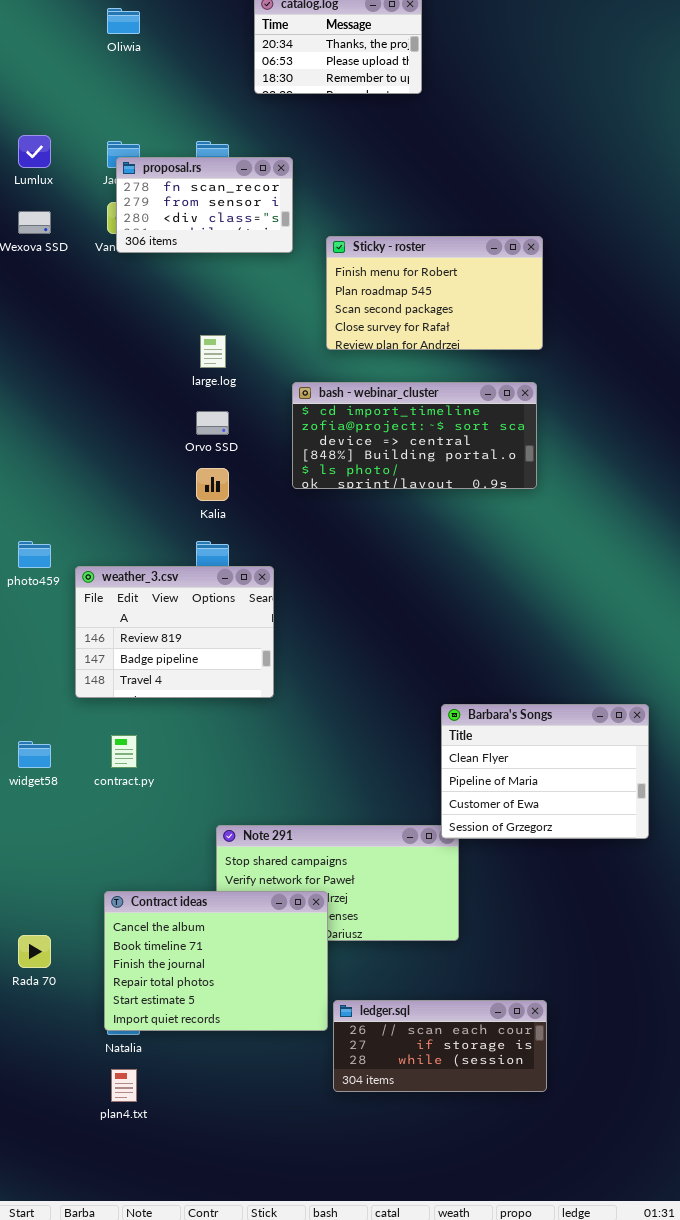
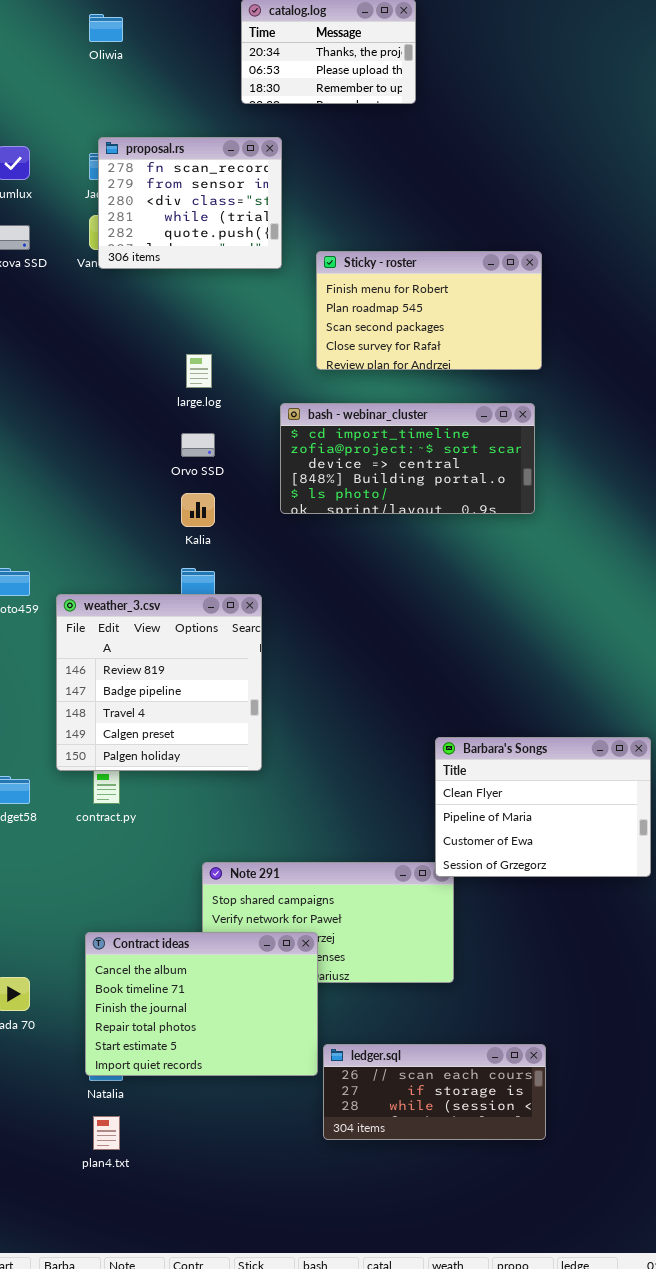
proposal.rs: [116,157,293,253] -> [98,137,282,269], resized
weather_3.csv: [75,566,274,698] -> [56,594,262,771], resized

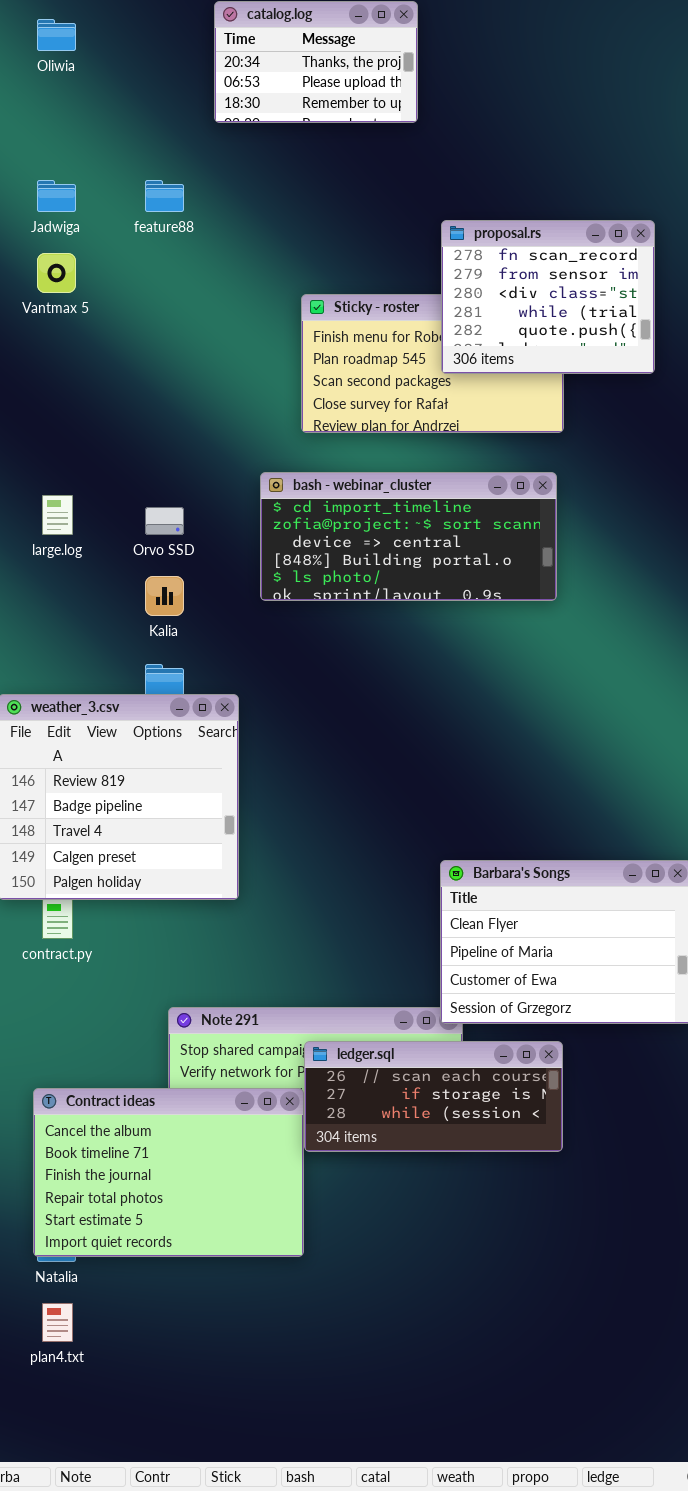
proposal.rs: [98,137,282,269] -> [441,220,655,374], moved
large.log: [186,354,212,388] -> [42,495,73,535], moved
ledger.sql: [323,1044,546,1140] -> [304,1041,563,1152], moved

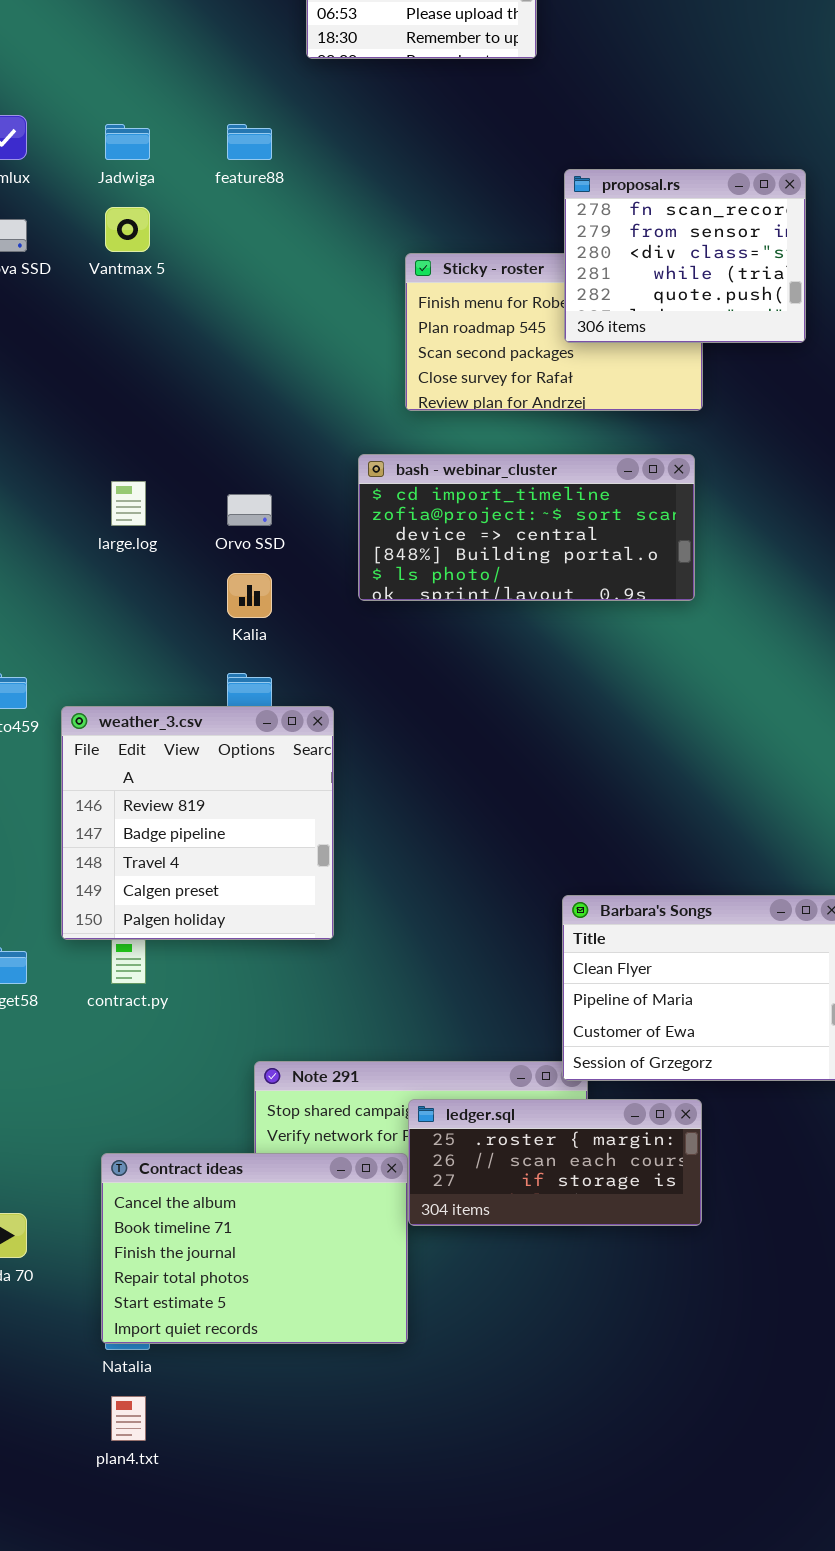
ledger.sql: [304,1041,563,1152] -> [408,1099,702,1226], scrolled up 1 row

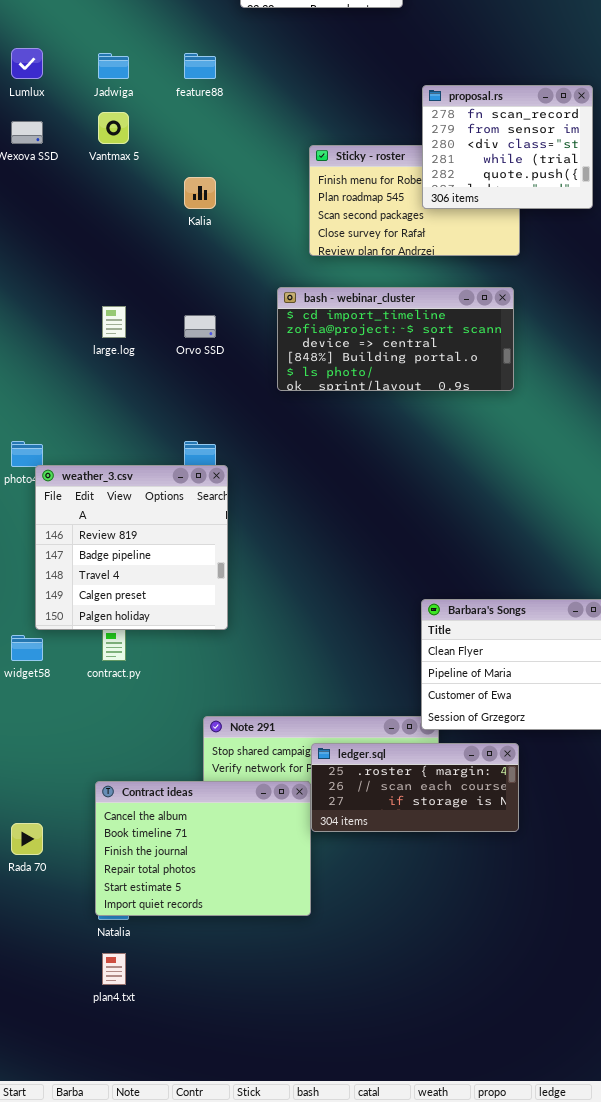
Kalia: [227,573,272,618] -> [184,177,216,209], moved
weather_3.csv: [61,706,334,940] -> [35,465,228,630], moved

